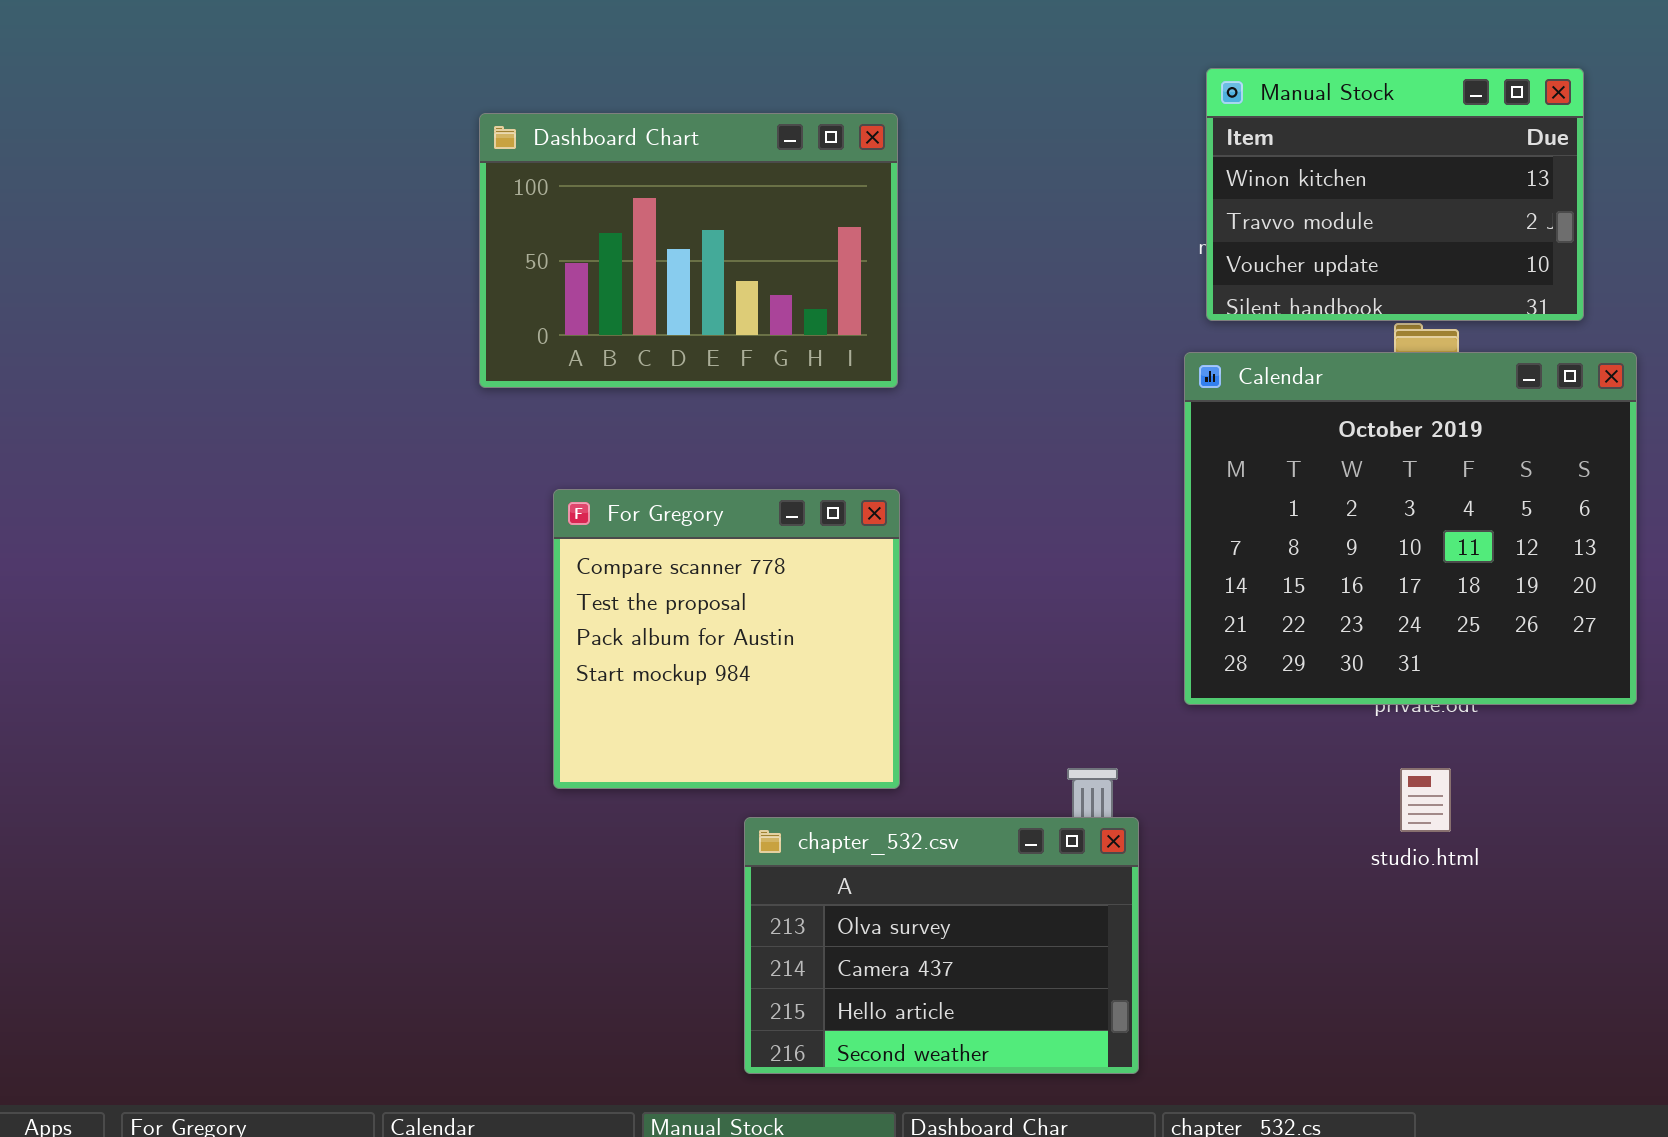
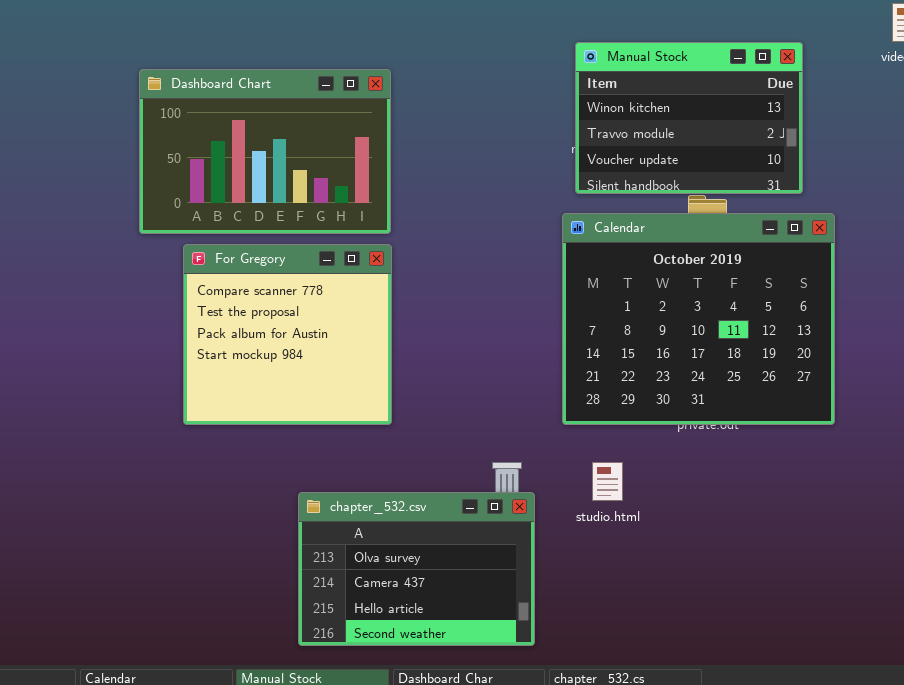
For Gregory: [553,489,900,789] -> [183,244,392,425], moved
studio.html: [1400,768,1451,832] -> [592,462,623,501], moved

